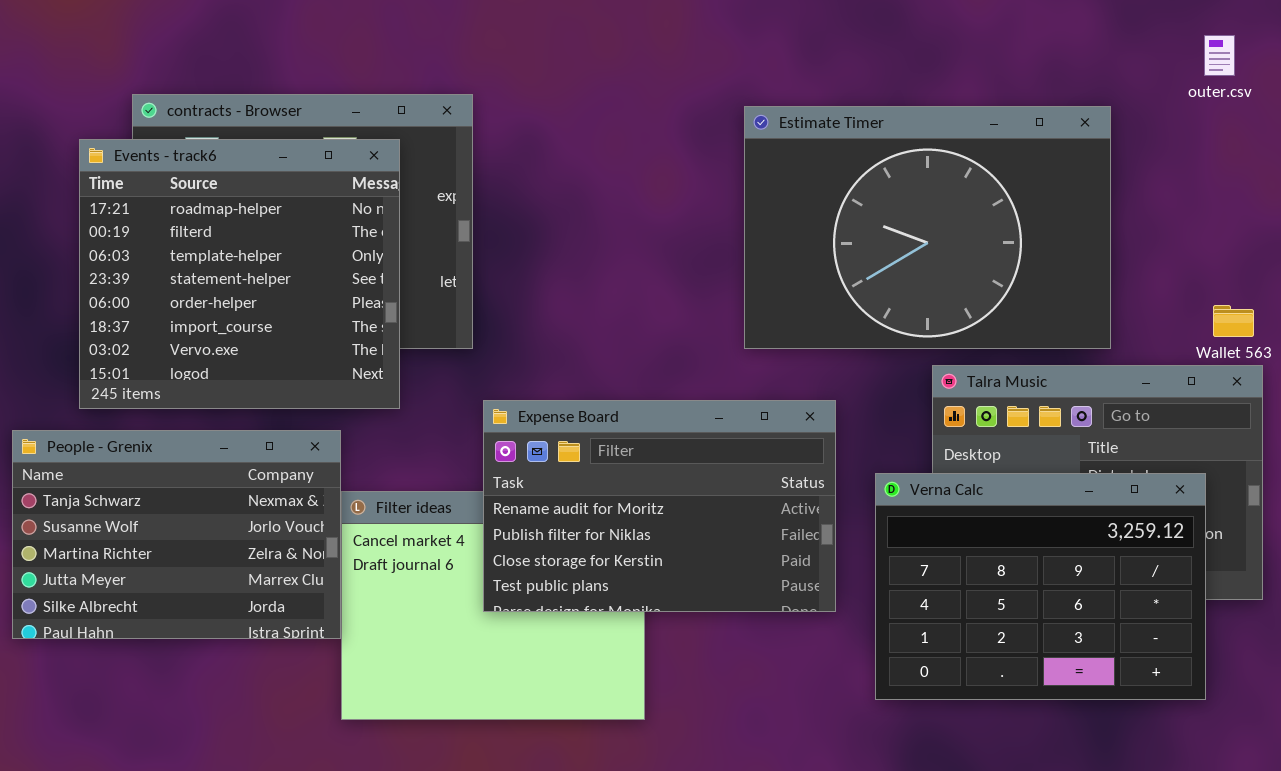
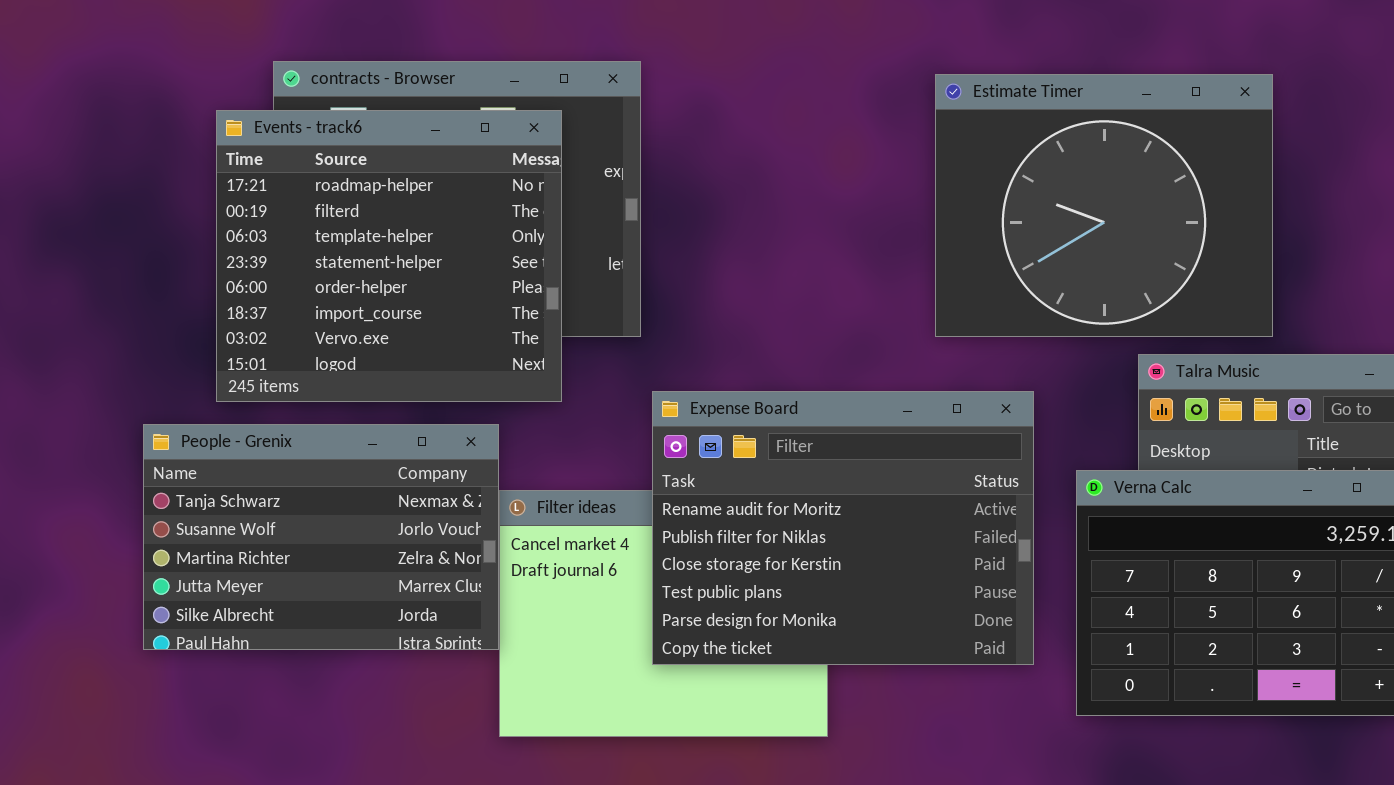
Estimate Timer: [744,106,1111,349] -> [935,74,1273,337], resized
Expense Board: [483,400,836,612] -> [652,391,1034,665], resized

